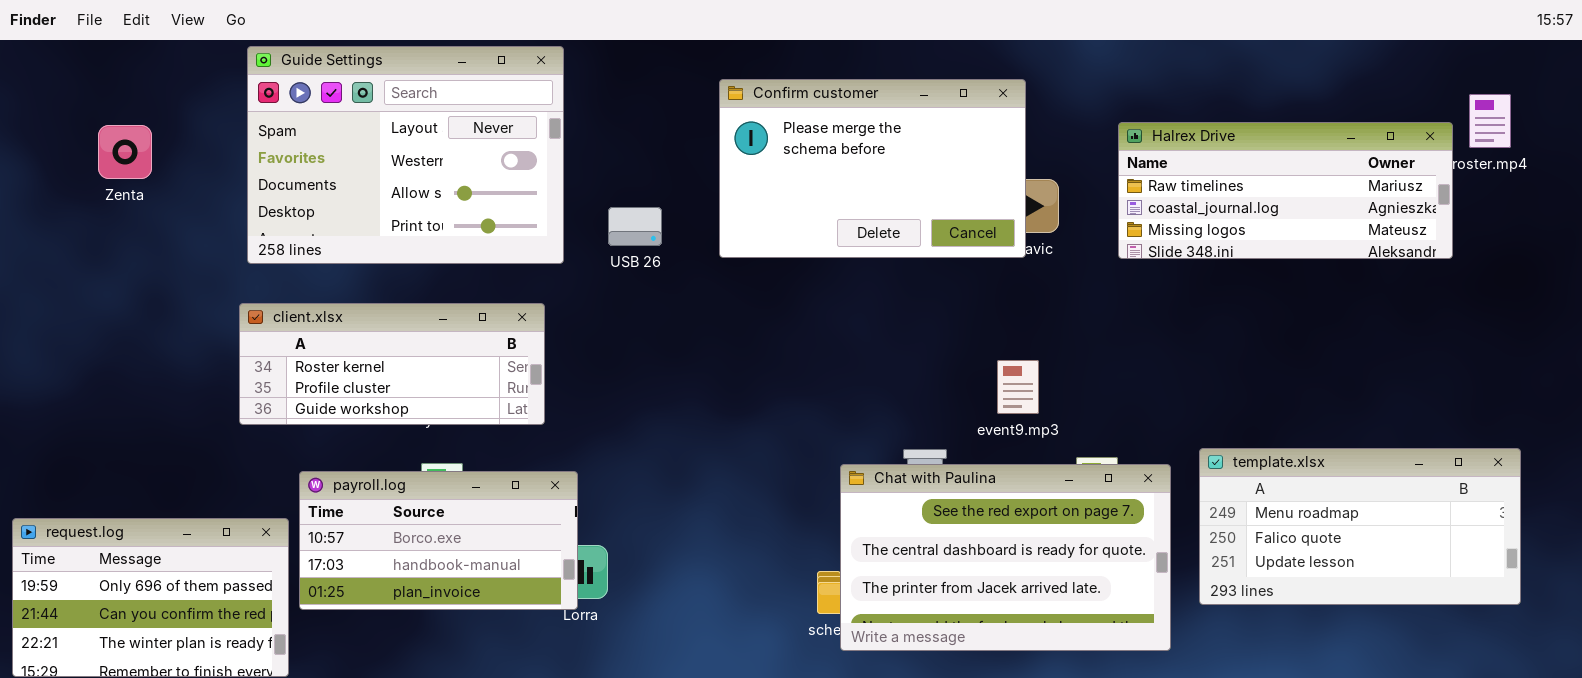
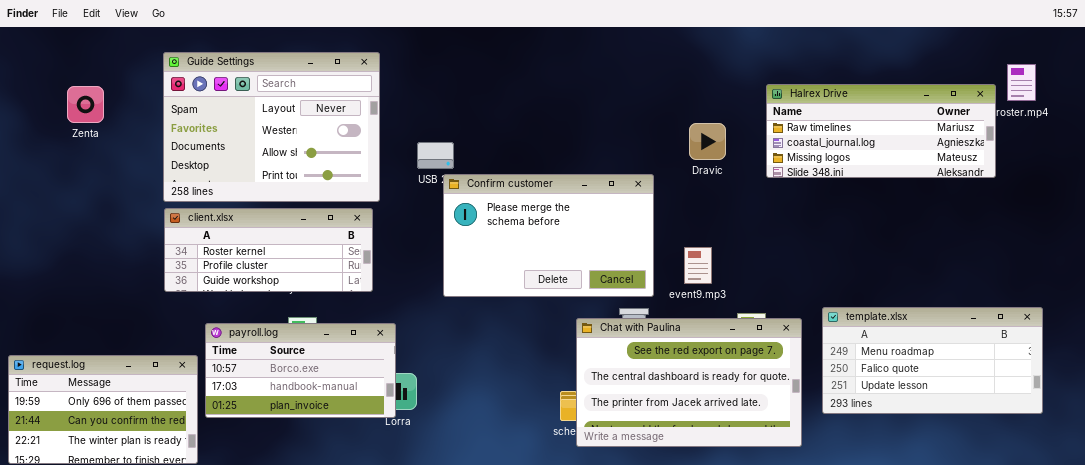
Guide Settings: [247,46,564,264] -> [163,52,380,202], moved
Confirm customer: [719,79,1026,258] -> [443,174,654,297], moved

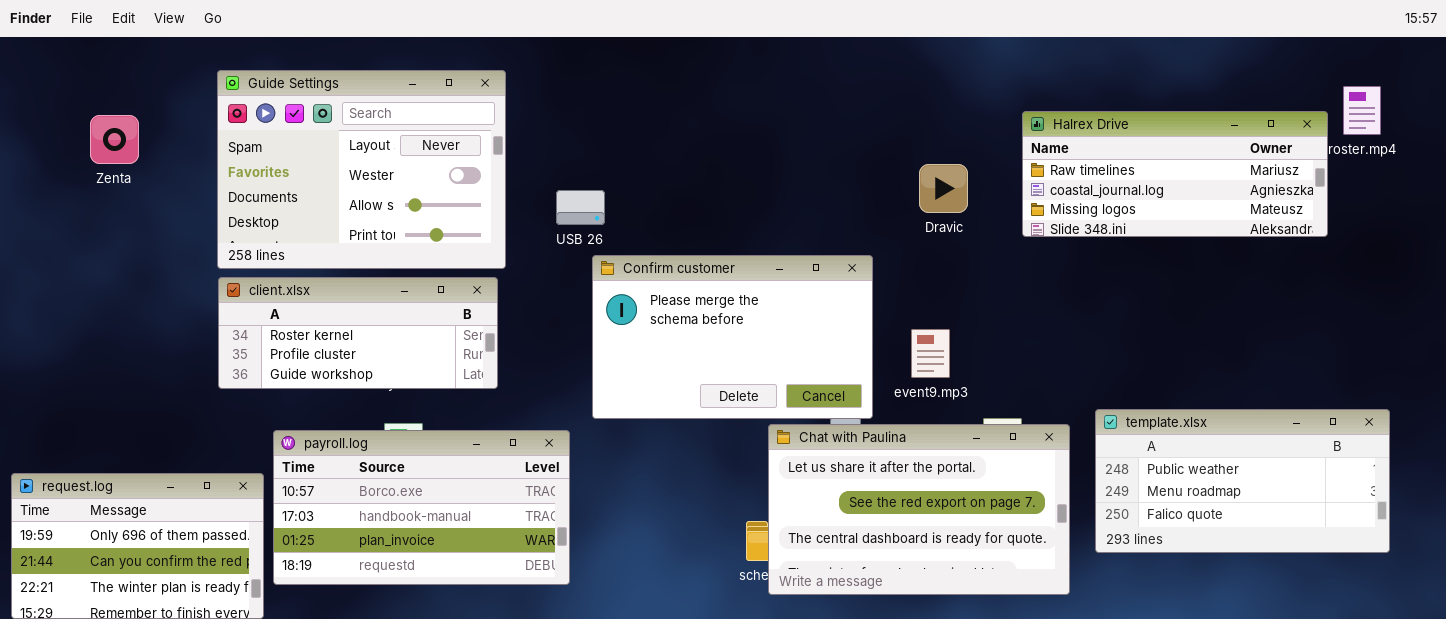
Confirm customer: [443,174,654,297] -> [592,255,873,419], moved
template.xlsx: [822,307,1043,414] -> [1095,409,1390,553], scrolled up 1 row
Chat with Paulina: [576,318,802,447] -> [768,424,1070,595], scrolled up 1 row
payroll.log: [205,323,396,418] -> [273,430,570,585], resized

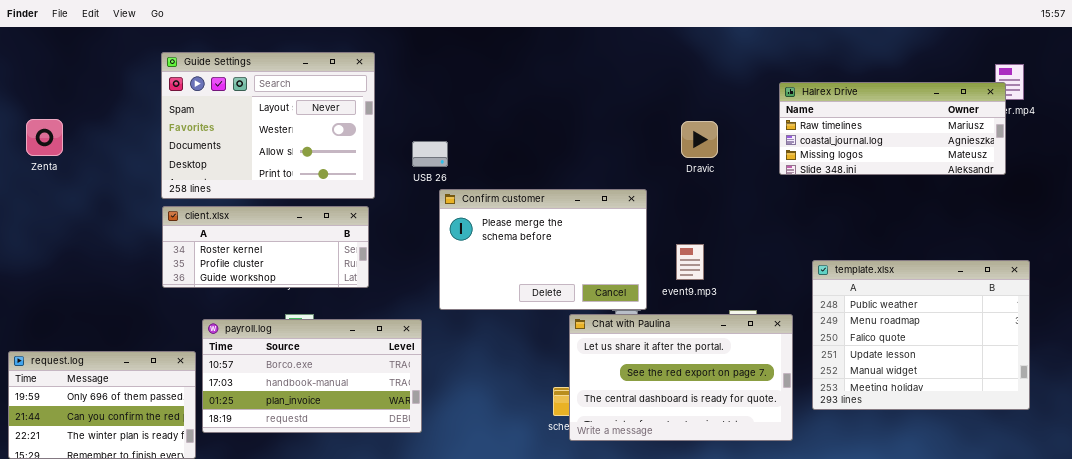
Halrex Drive: [1022,111,1328,237] -> [779,82,1006,175], moved
Zenta: [90,115,139,164] -> [26,119,63,156], moved
template.xlsx: [1095,409,1390,553] -> [812,260,1030,410], resized

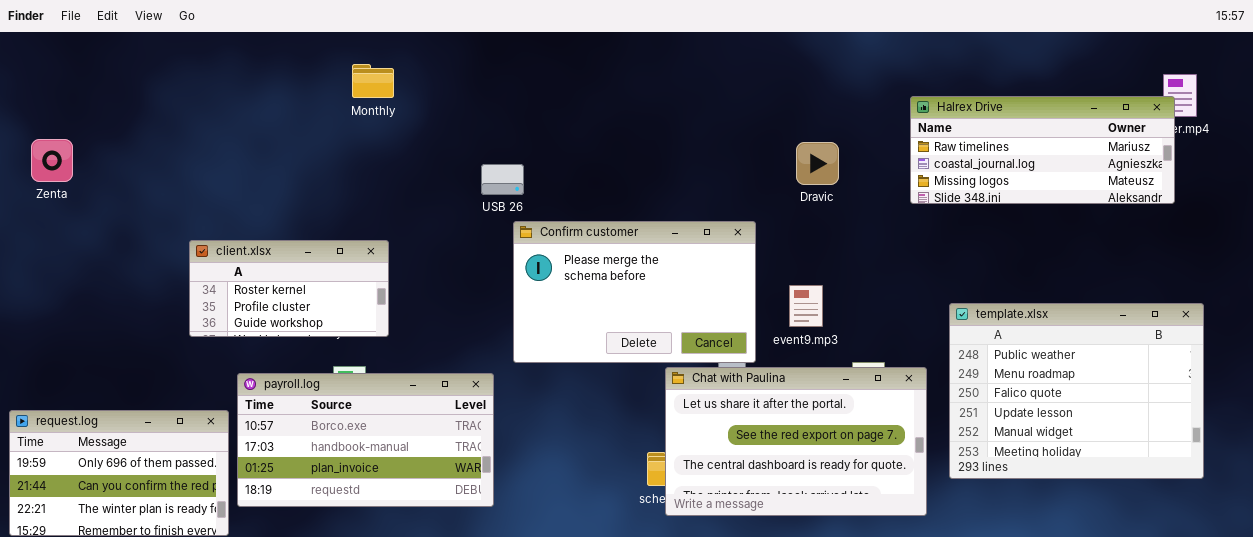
Guide Settings: [161,52,375,199] -> none, closed
client.xlsx: [162,206,369,288] -> [189,240,389,337], resized

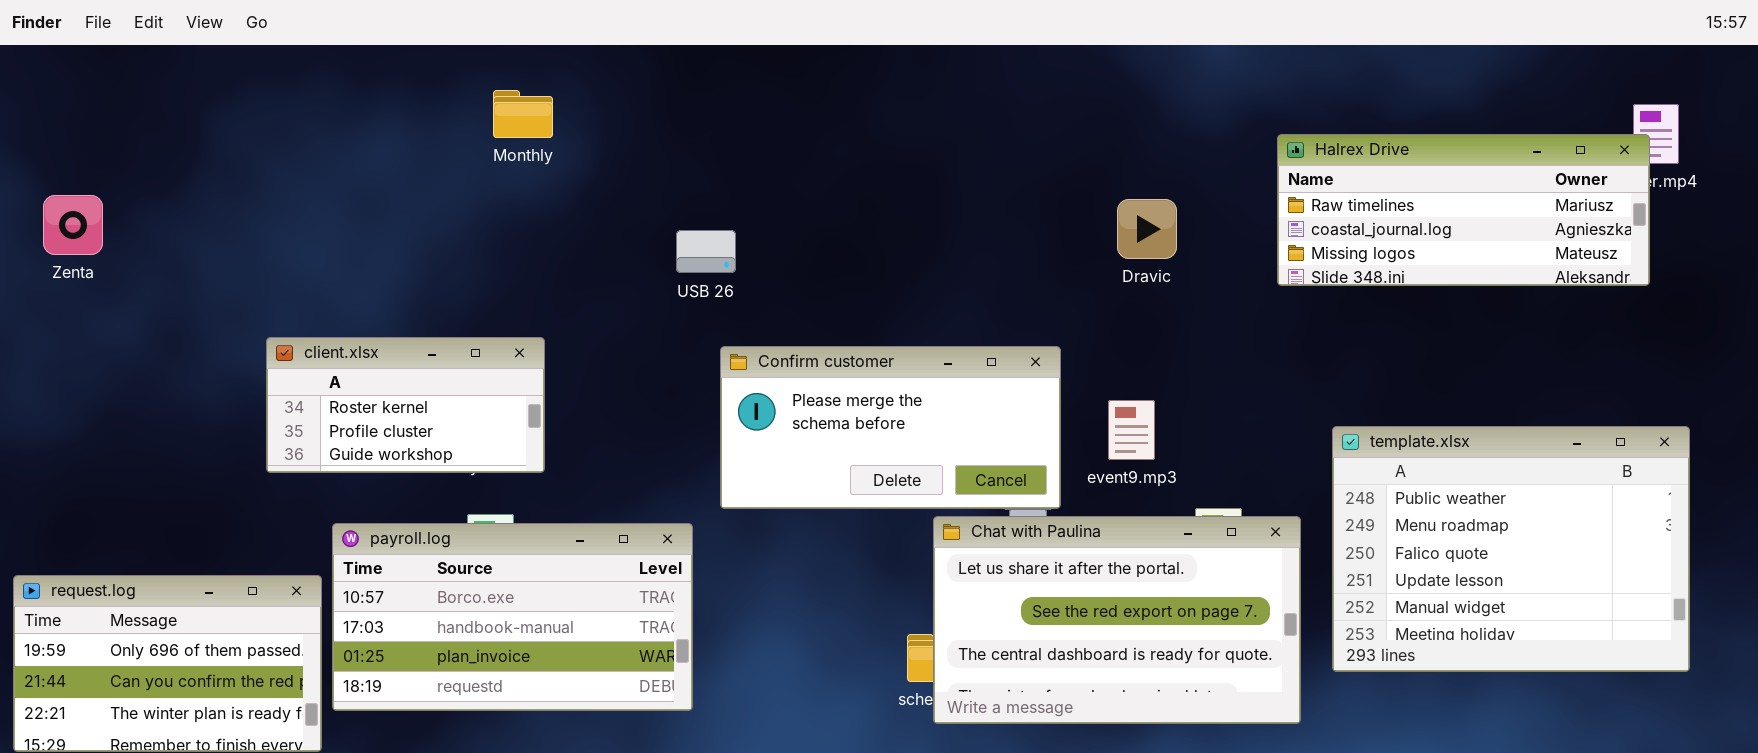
Confirm customer: [513,221,756,363] -> [720,346,1061,509], resized

